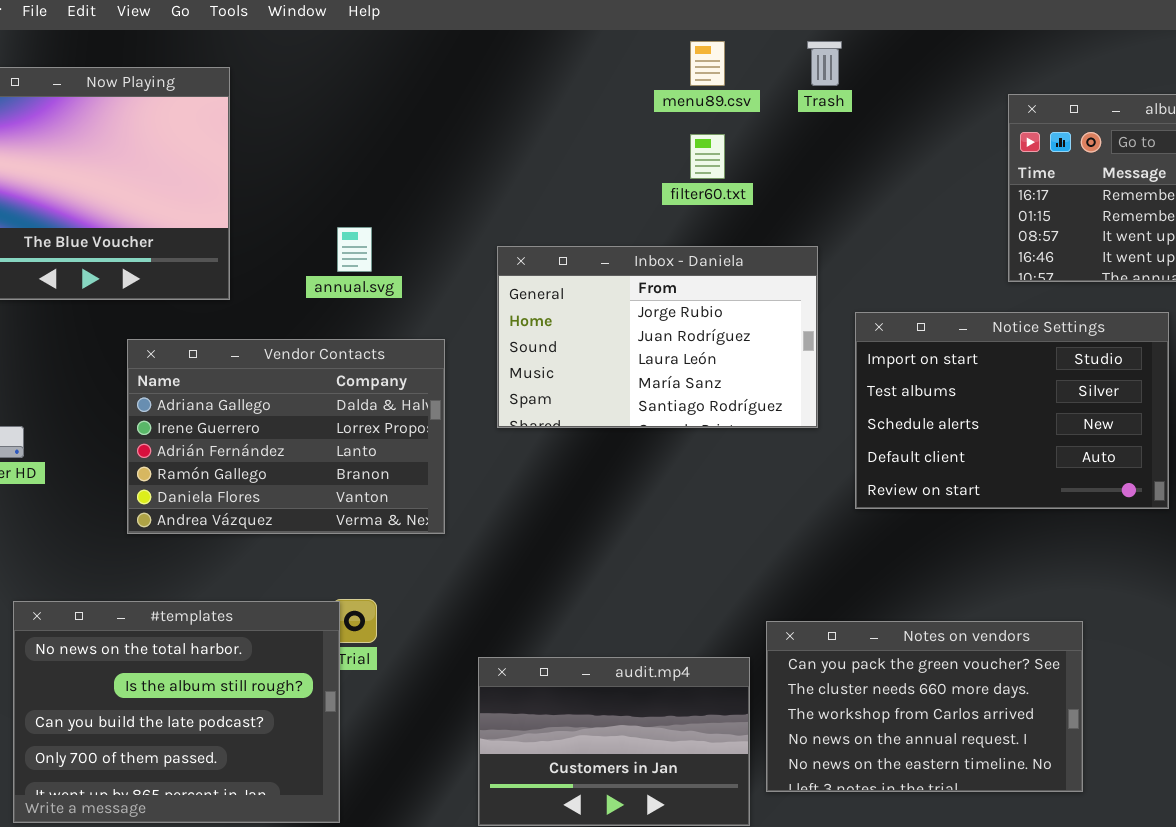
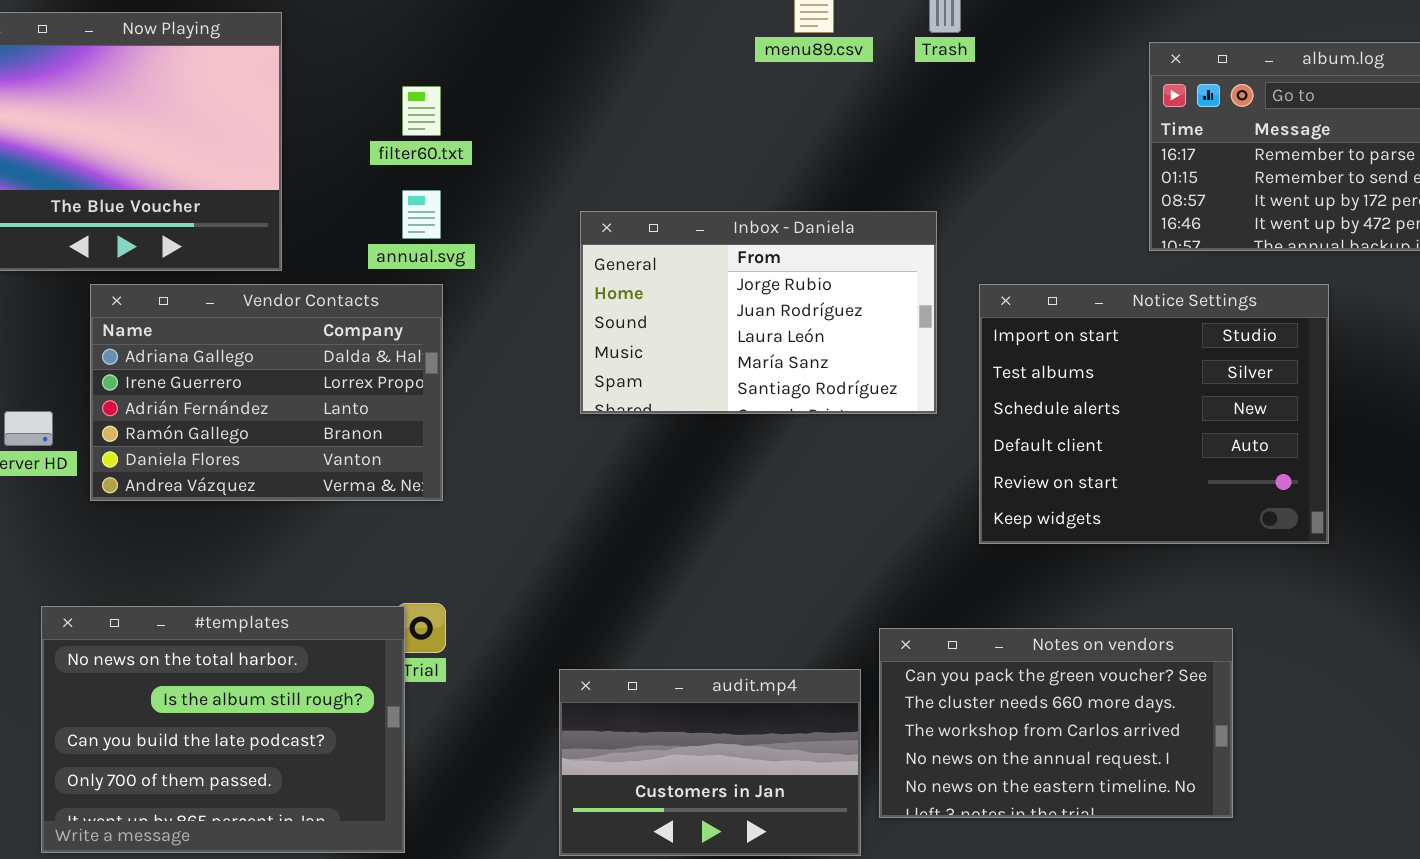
filter60.txt: [690,134,725,179] -> [402,86,441,136], moved
Notice Settings: [855,312,1169,509] -> [979,284,1329,544], resized
Vendor Contacts: [127,339,445,534] -> [90,284,443,501], moved

